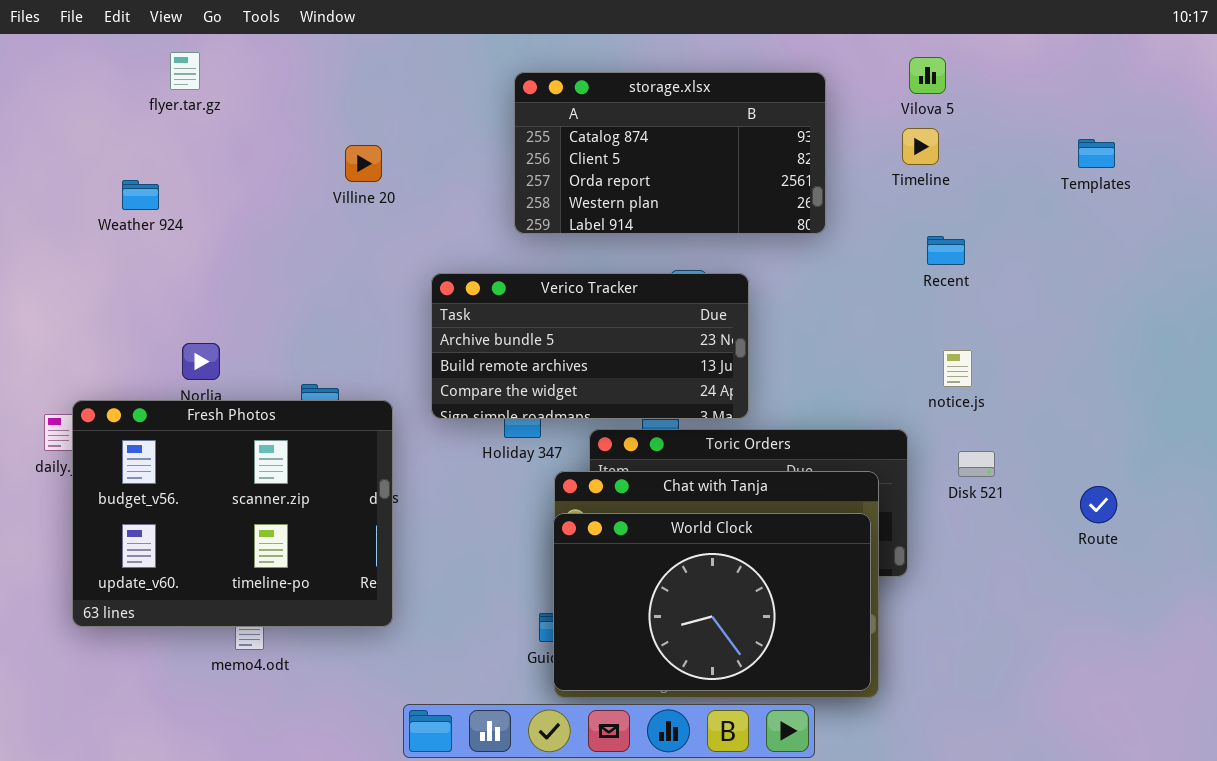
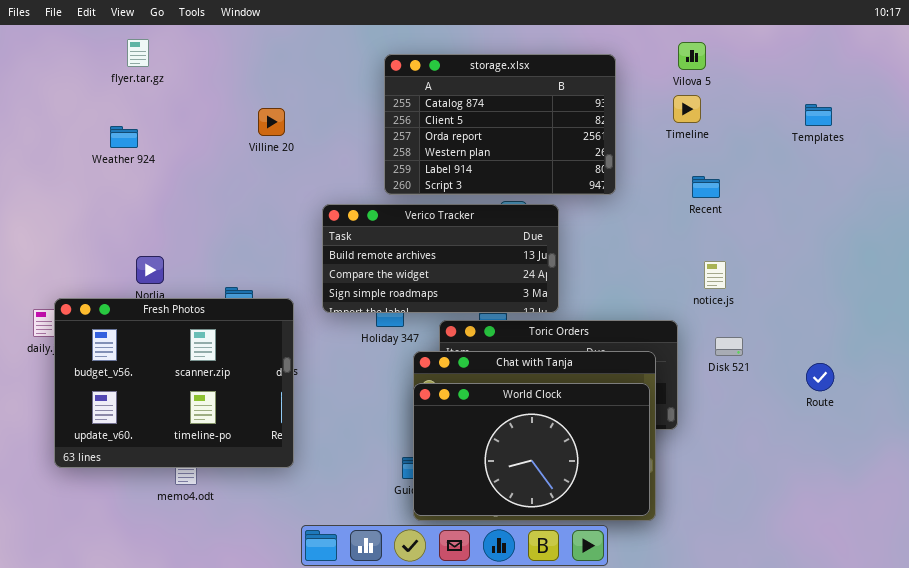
storage.xlsx: [514,72,826,234] -> [384,54,616,195], resized
Weather 924: [122,180,159,210] -> [110,126,138,148], moved
Verico Tracker: [431,273,749,419] -> [322,204,559,313], scrolled down 1 row

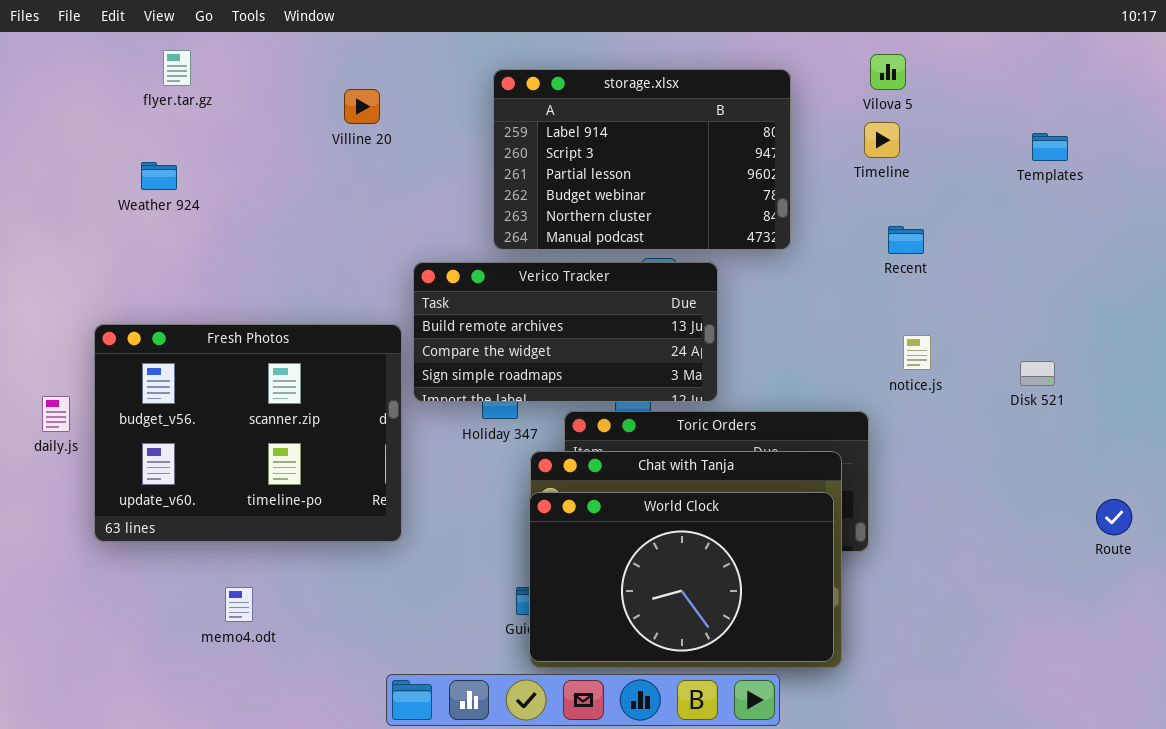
storage.xlsx: [384,54,616,195] -> [493,69,791,250], scrolled down 4 rows
Villine 20: [258,108,285,136] -> [344,89,380,124], moved
Fresh Photos: [54,298,294,468] -> [94,324,402,542], moved
Disk 521: [715,337,743,356] -> [1020,361,1055,386], moved
Route: [806,363,834,391] -> [1096,499,1132,535], moved

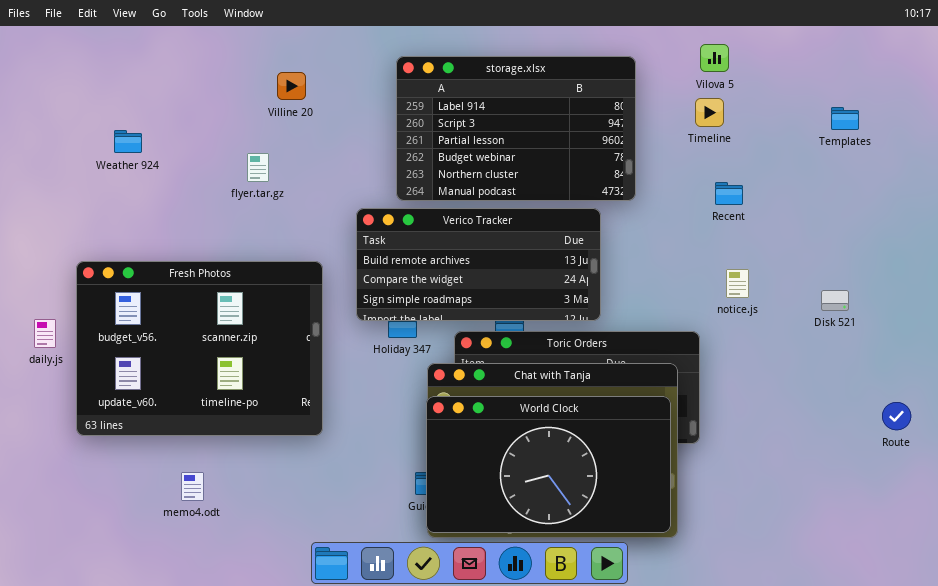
flyer.tar.gz: [163,50,191,86] -> [247,153,269,182], moved
Verico Tracker: [413,262,718,402] -> [356,208,601,321], moved

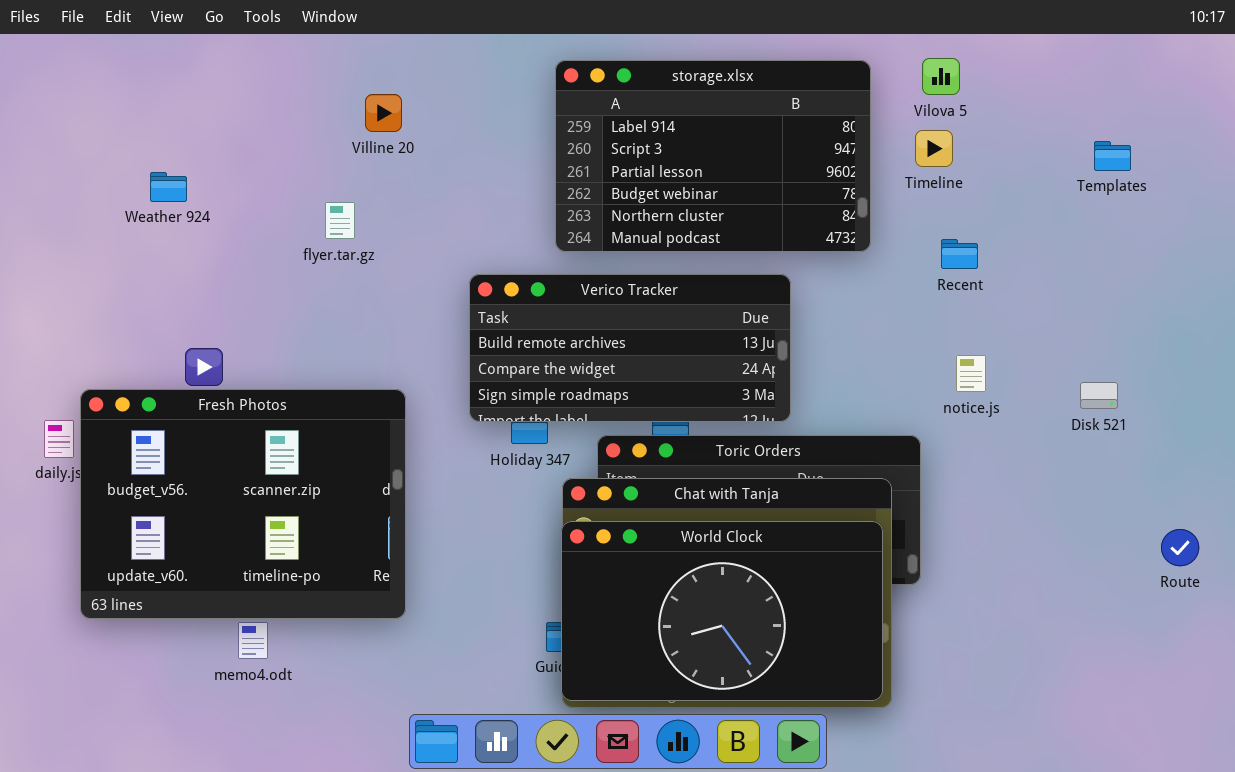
storage.xlsx: [396,56,636,201] -> [555,60,871,252], moved
Fresh Photos: [76,261,323,436] -> [80,389,406,619], moved

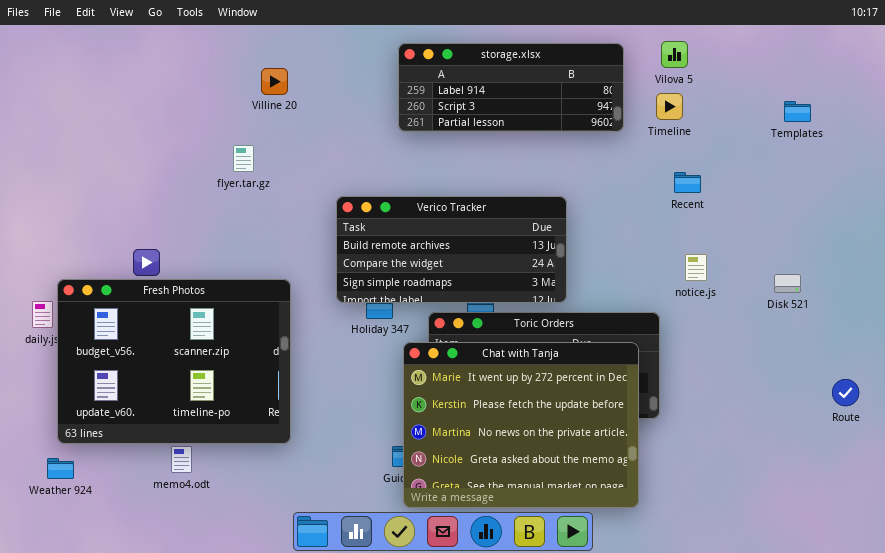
storage.xlsx: [555,60,871,252] -> [398,43,624,132], resized
Weather 924: [150,172,187,202] -> [47,458,74,479], moved
World Clock: [561,521,883,701] -> none, closed

